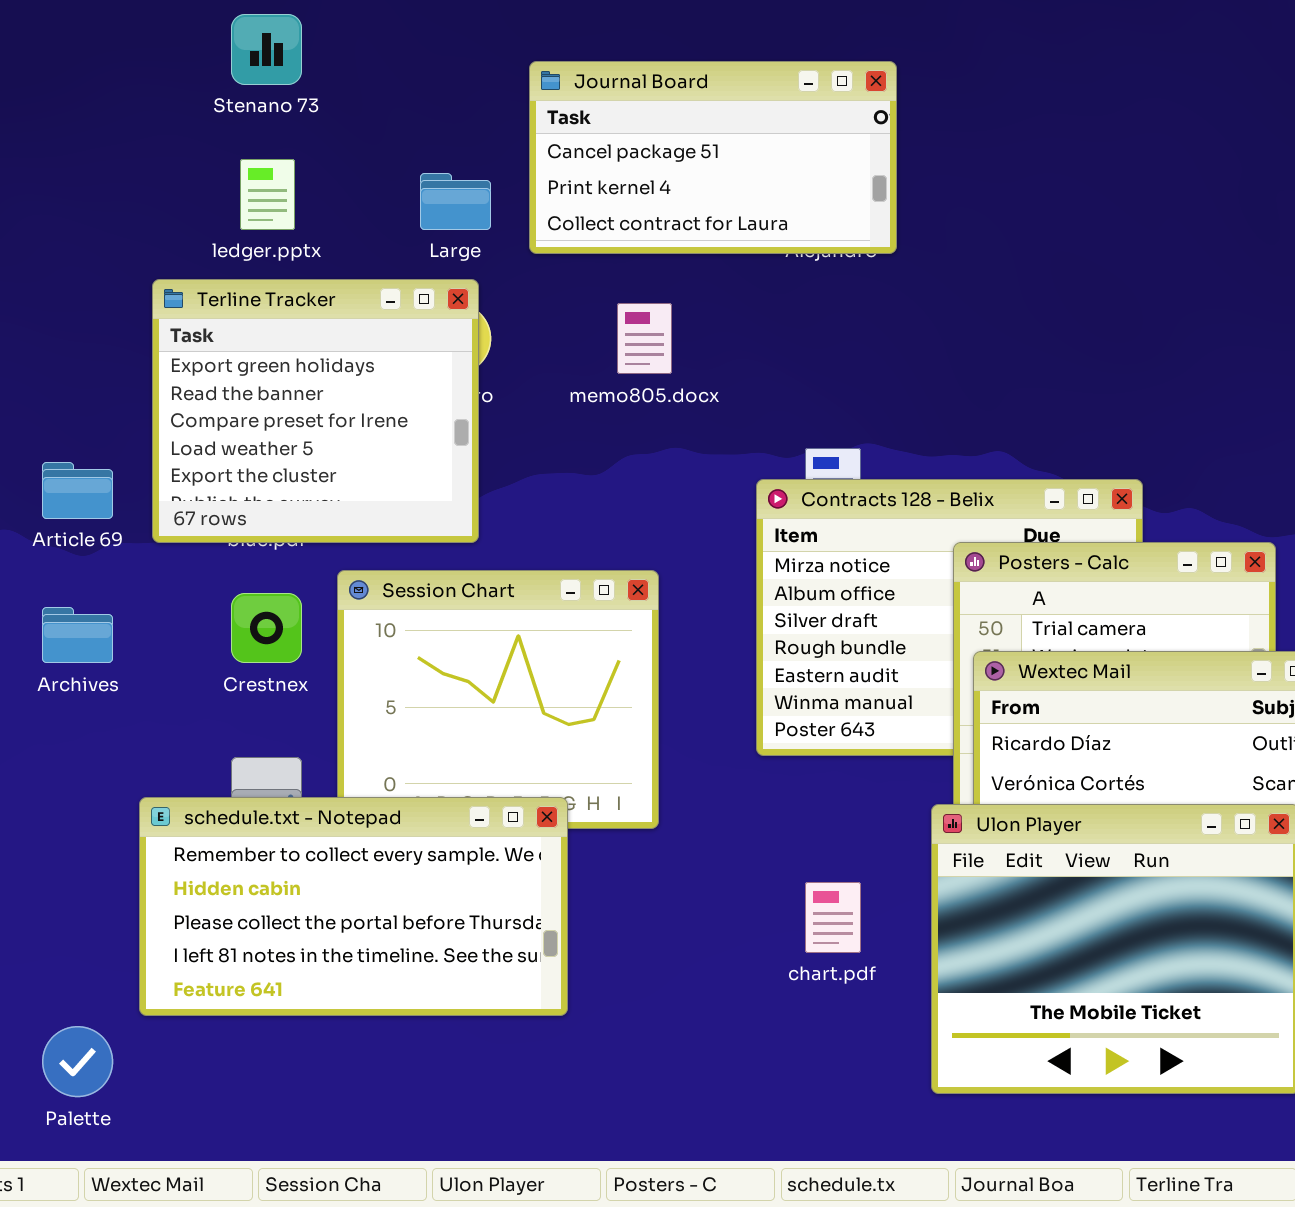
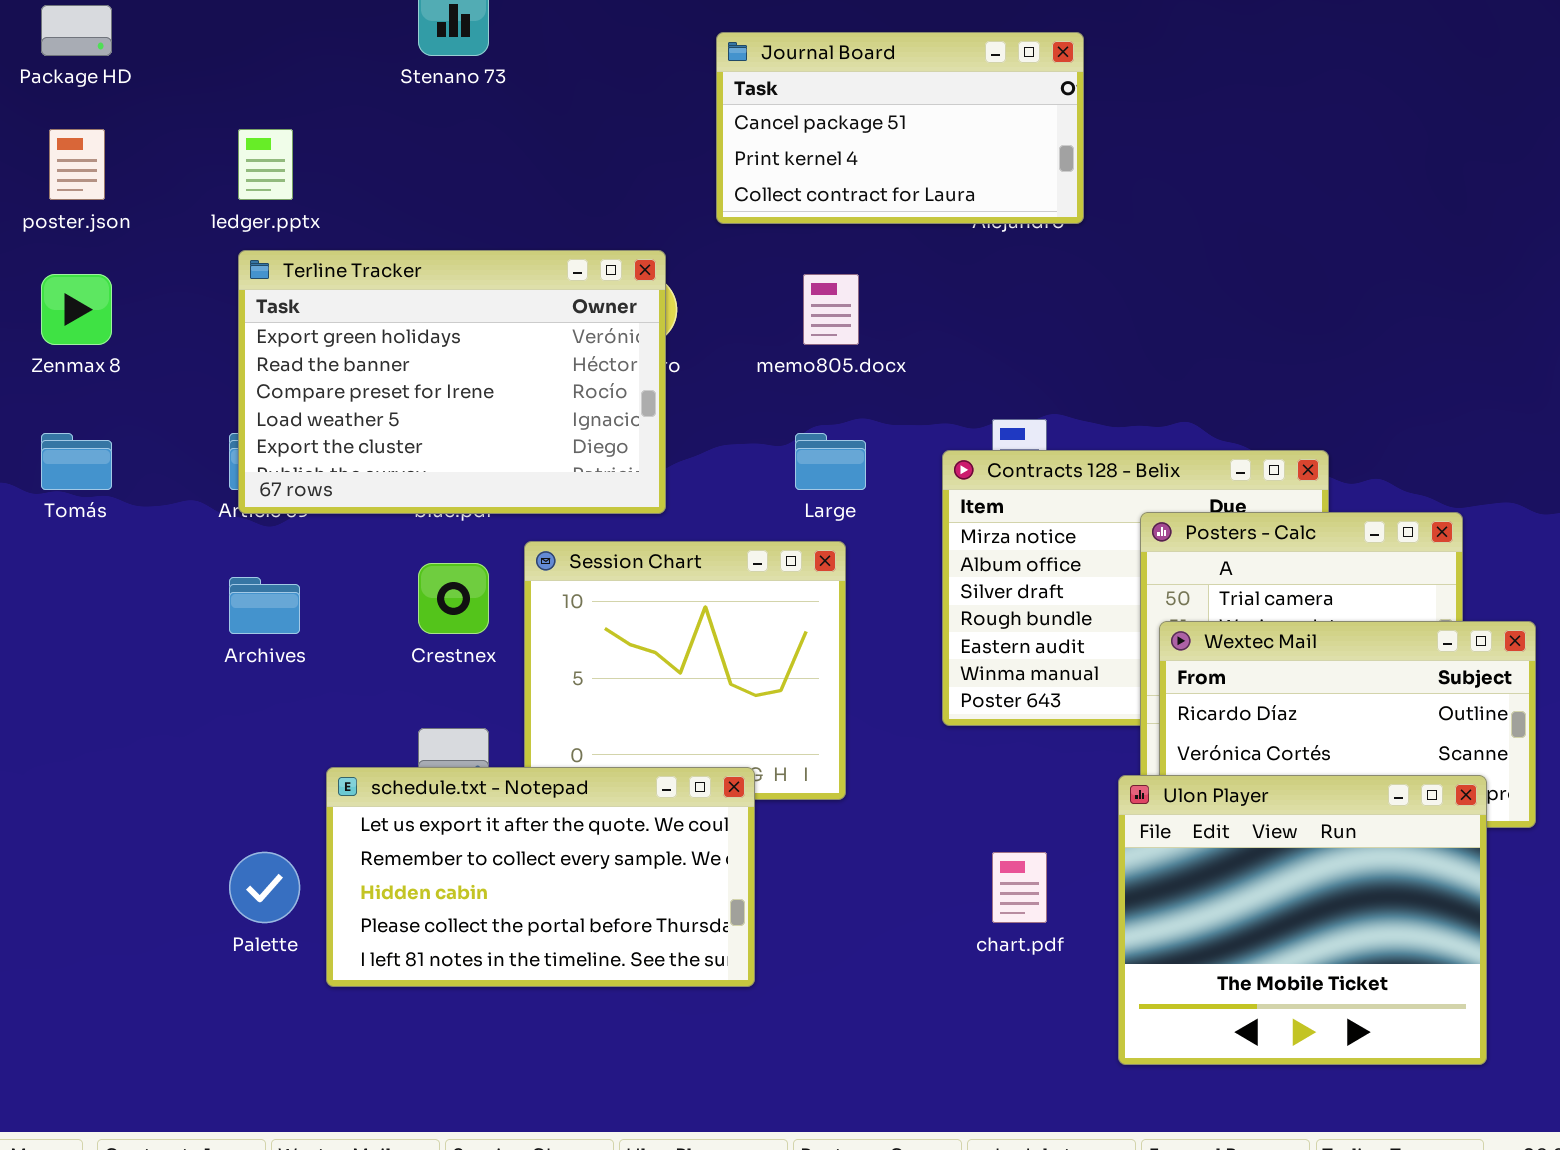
ledger.pptx: [240,159,295,230] -> [238,129,293,200], moved
Large: [420,173,491,230] -> [795,433,866,490], moved
Terline Tracker: [152,279,479,543] -> [238,250,666,514], resized
schedule.txt - Notepad: [139,797,568,1016] -> [326,767,755,987], scrolled up 1 row
Palette: [42,1026,113,1097] -> [229,852,300,923], moved

